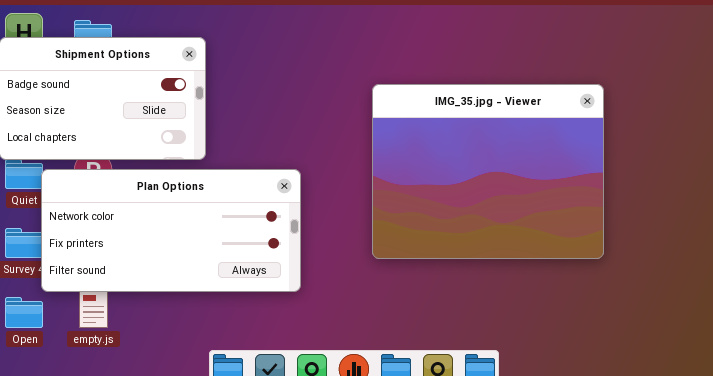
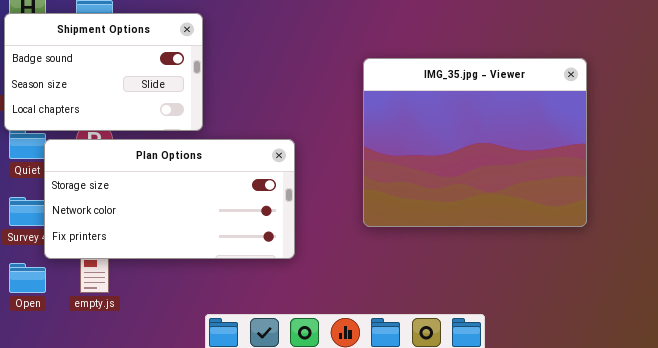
Plan Options: [41,169,301,292] -> [44,139,295,259], scrolled up 1 row

